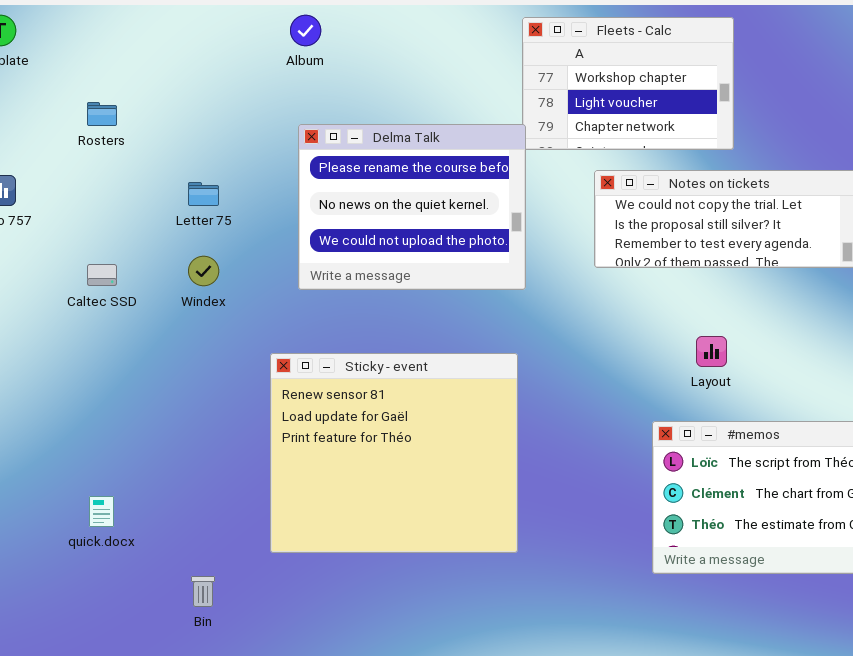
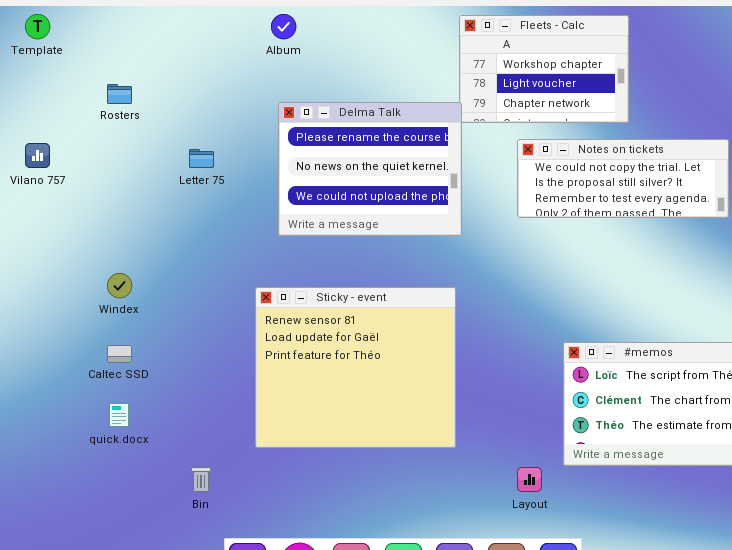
Windex: [188,256,219,286] -> [107,273,132,298], moved
Caltec SSD: [87,264,117,286] -> [107,345,132,363], moved
Layout: [696,336,727,367] -> [517,467,542,492], moved

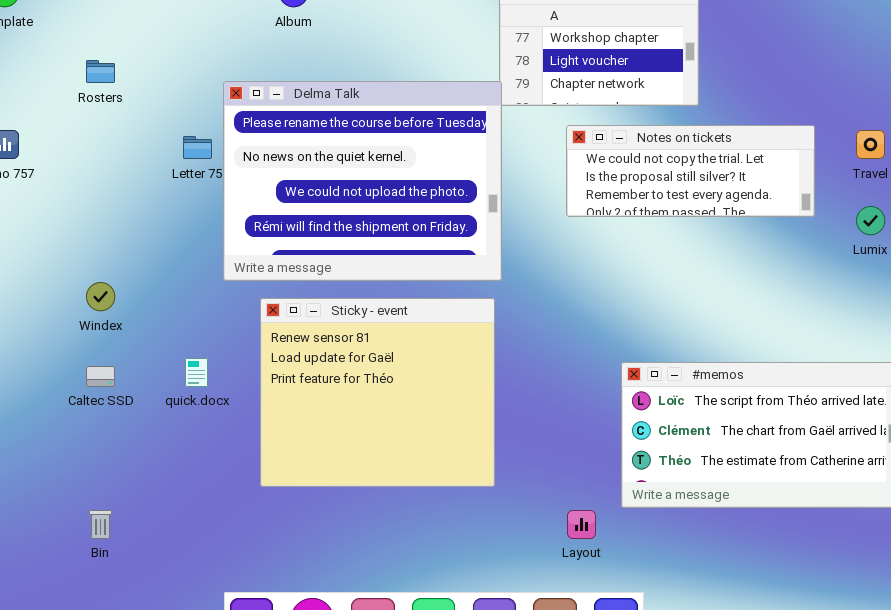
Delma Talk: [278,102,462,236] -> [223,81,502,281], resized
quick.docx: [109,403,129,427] -> [185,358,208,387], moved
Bin: [191,467,211,492] -> [89,510,112,539], moved

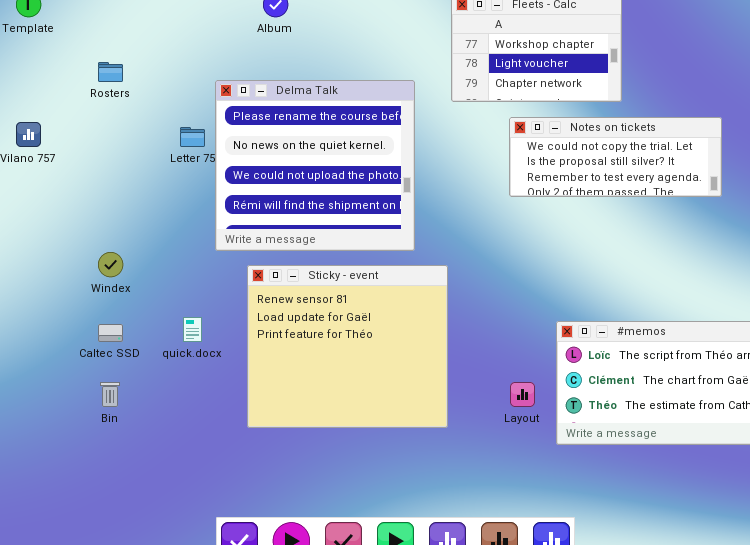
Delma Talk: [223,81,502,281] -> [215,80,415,251], resized
Bin: [89,510,112,539] -> [100,382,120,407], moved
Layout: [567,510,596,539] -> [510,382,535,407], moved

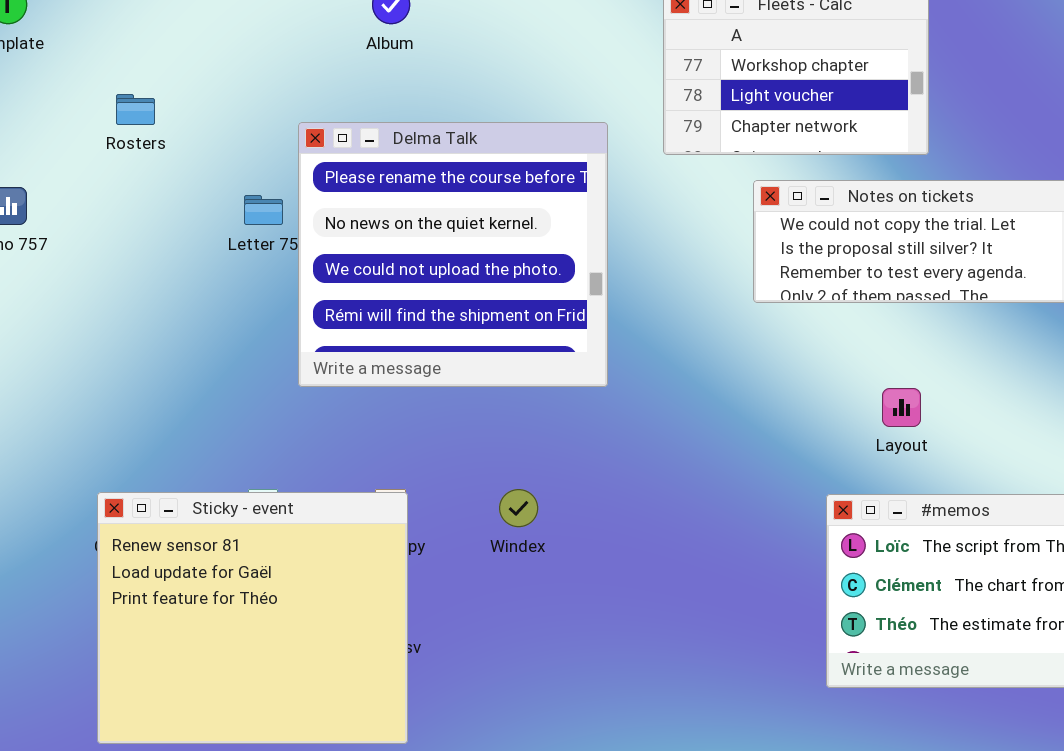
Windex: [98,252,123,277] -> [499,489,538,527], moved
Sticky - event: [247,265,448,428] -> [97,492,408,744], moved
Layout: [510,382,535,407] -> [882,388,921,427], moved

